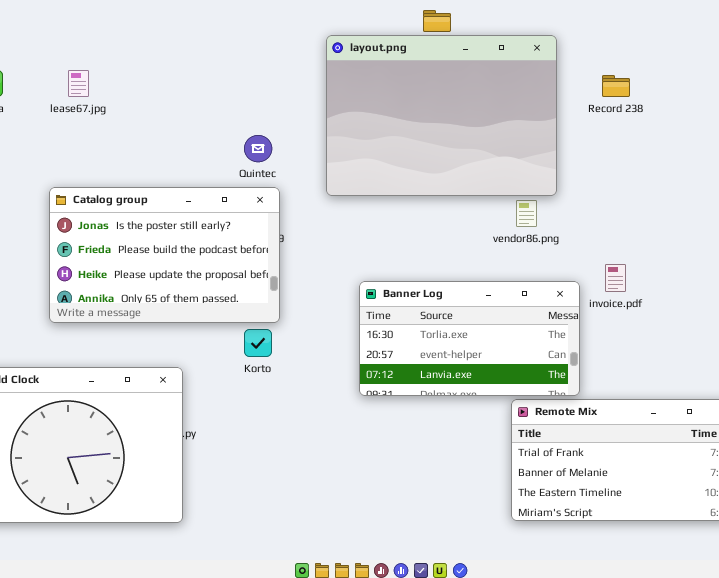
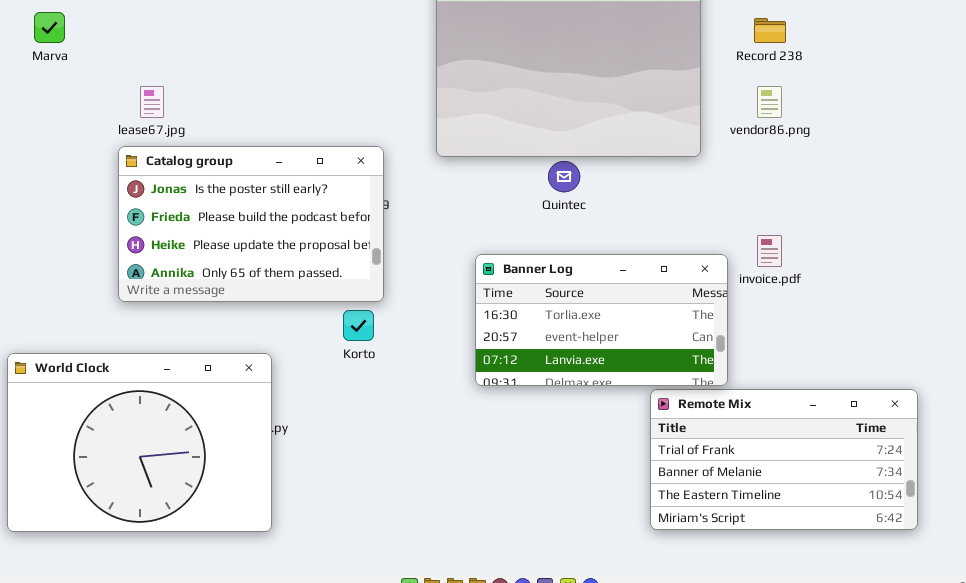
lease67.jpg: [68,70,89,97] -> [140,86,164,118], moved
Quintec: [244,135,272,162] -> [548,161,580,192], moved
vendor86.png: [516,200,537,227] -> [757,86,782,118], moved

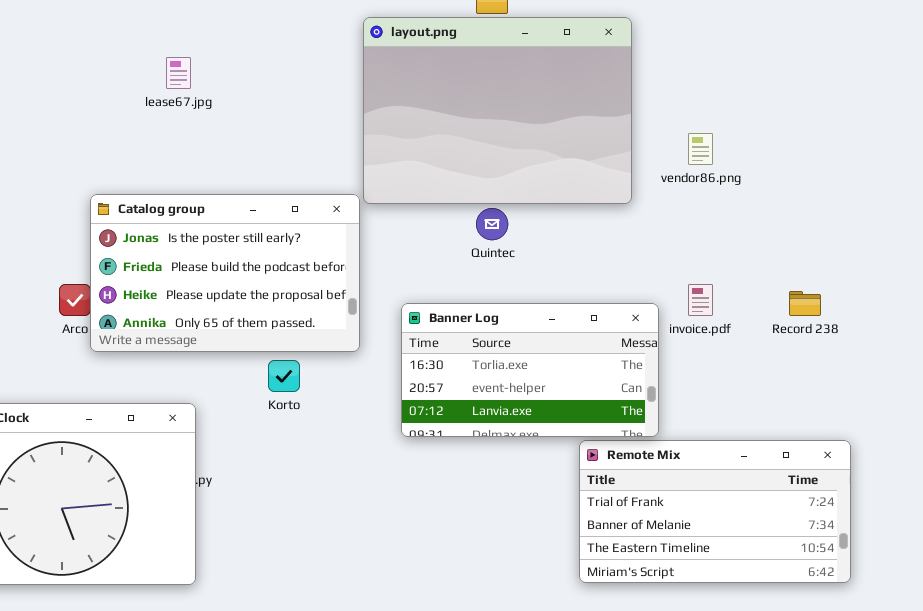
Record 238: [754,18,786,43] -> [789,291,821,316], moved
lease67.jpg: [140,86,164,118] -> [166,57,191,89], moved
Catalog group: [118,146,384,302] -> [90,194,360,352], moved

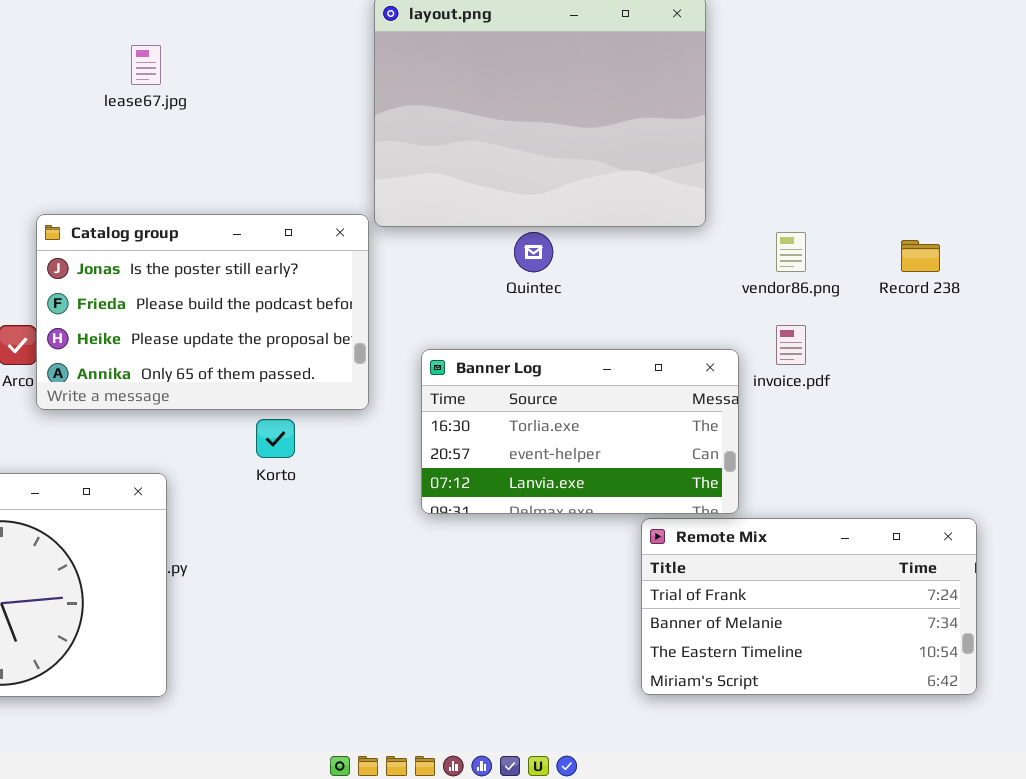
vendor86.png: [688,133,713,165] -> [776,232,806,272], moved
Record 238: [789,291,821,316] -> [901,240,940,272], moved

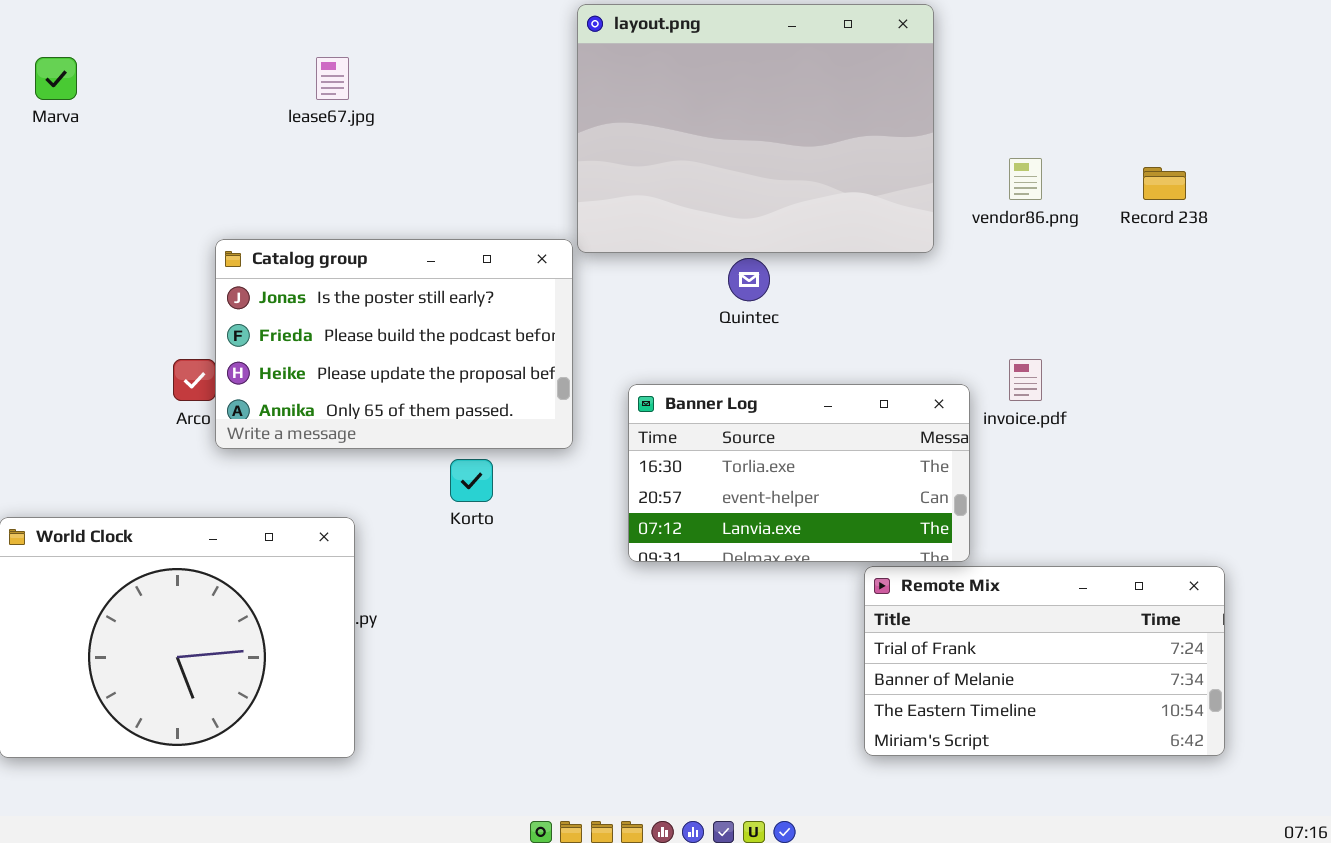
vendor86.png: [776,232,806,272] -> [1009,158,1042,200], moved
Record 238: [901,240,940,272] -> [1143,167,1186,200], moved

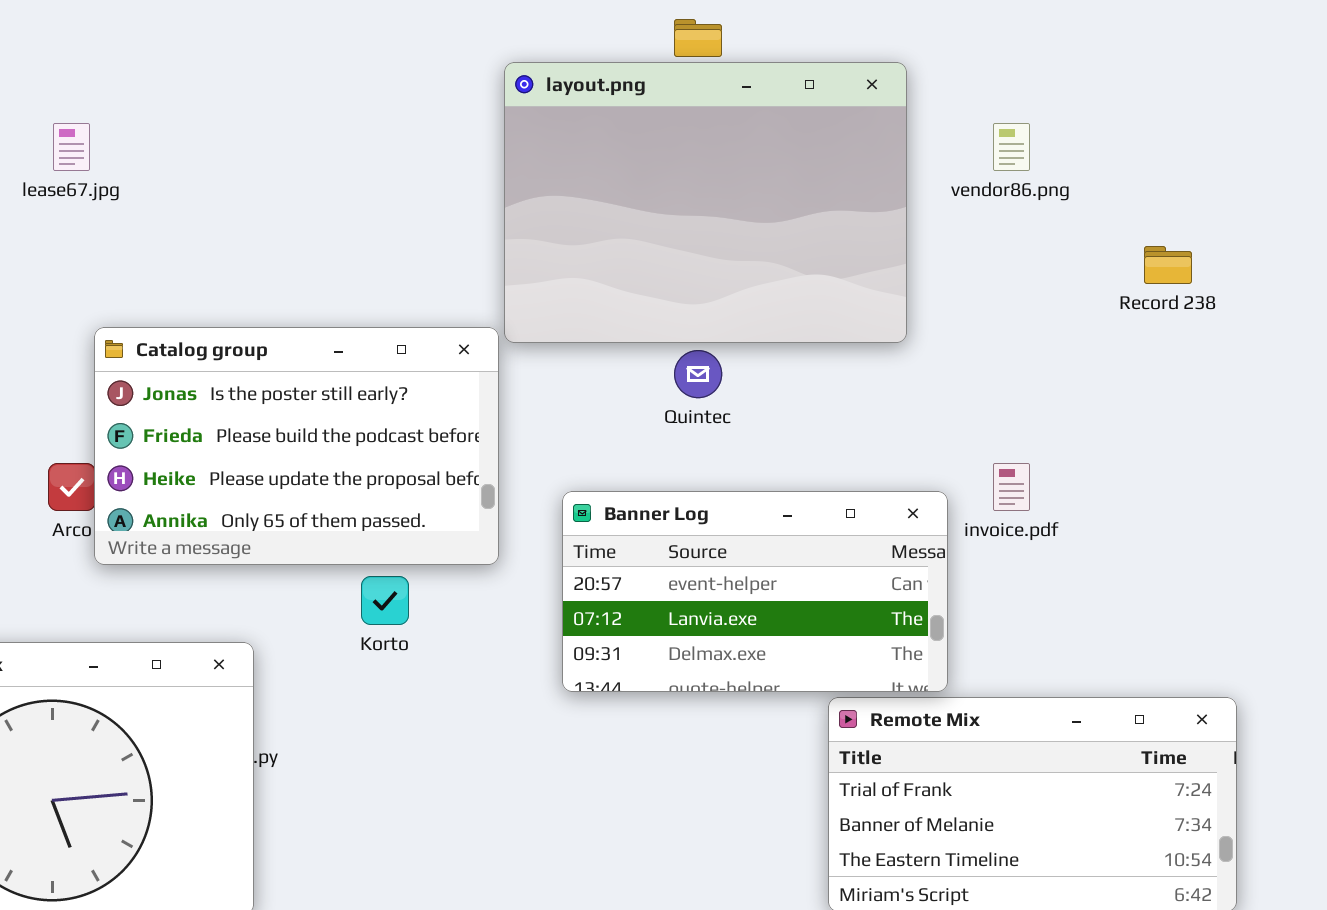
lease67.jpg: [316,57,349,100] -> [53,123,90,171], moved
vendor86.png: [1009,158,1042,200] -> [993,123,1030,171], moved
Banner Log: [628,384,970,562] -> [562,491,948,692], scrolled down 1 row

